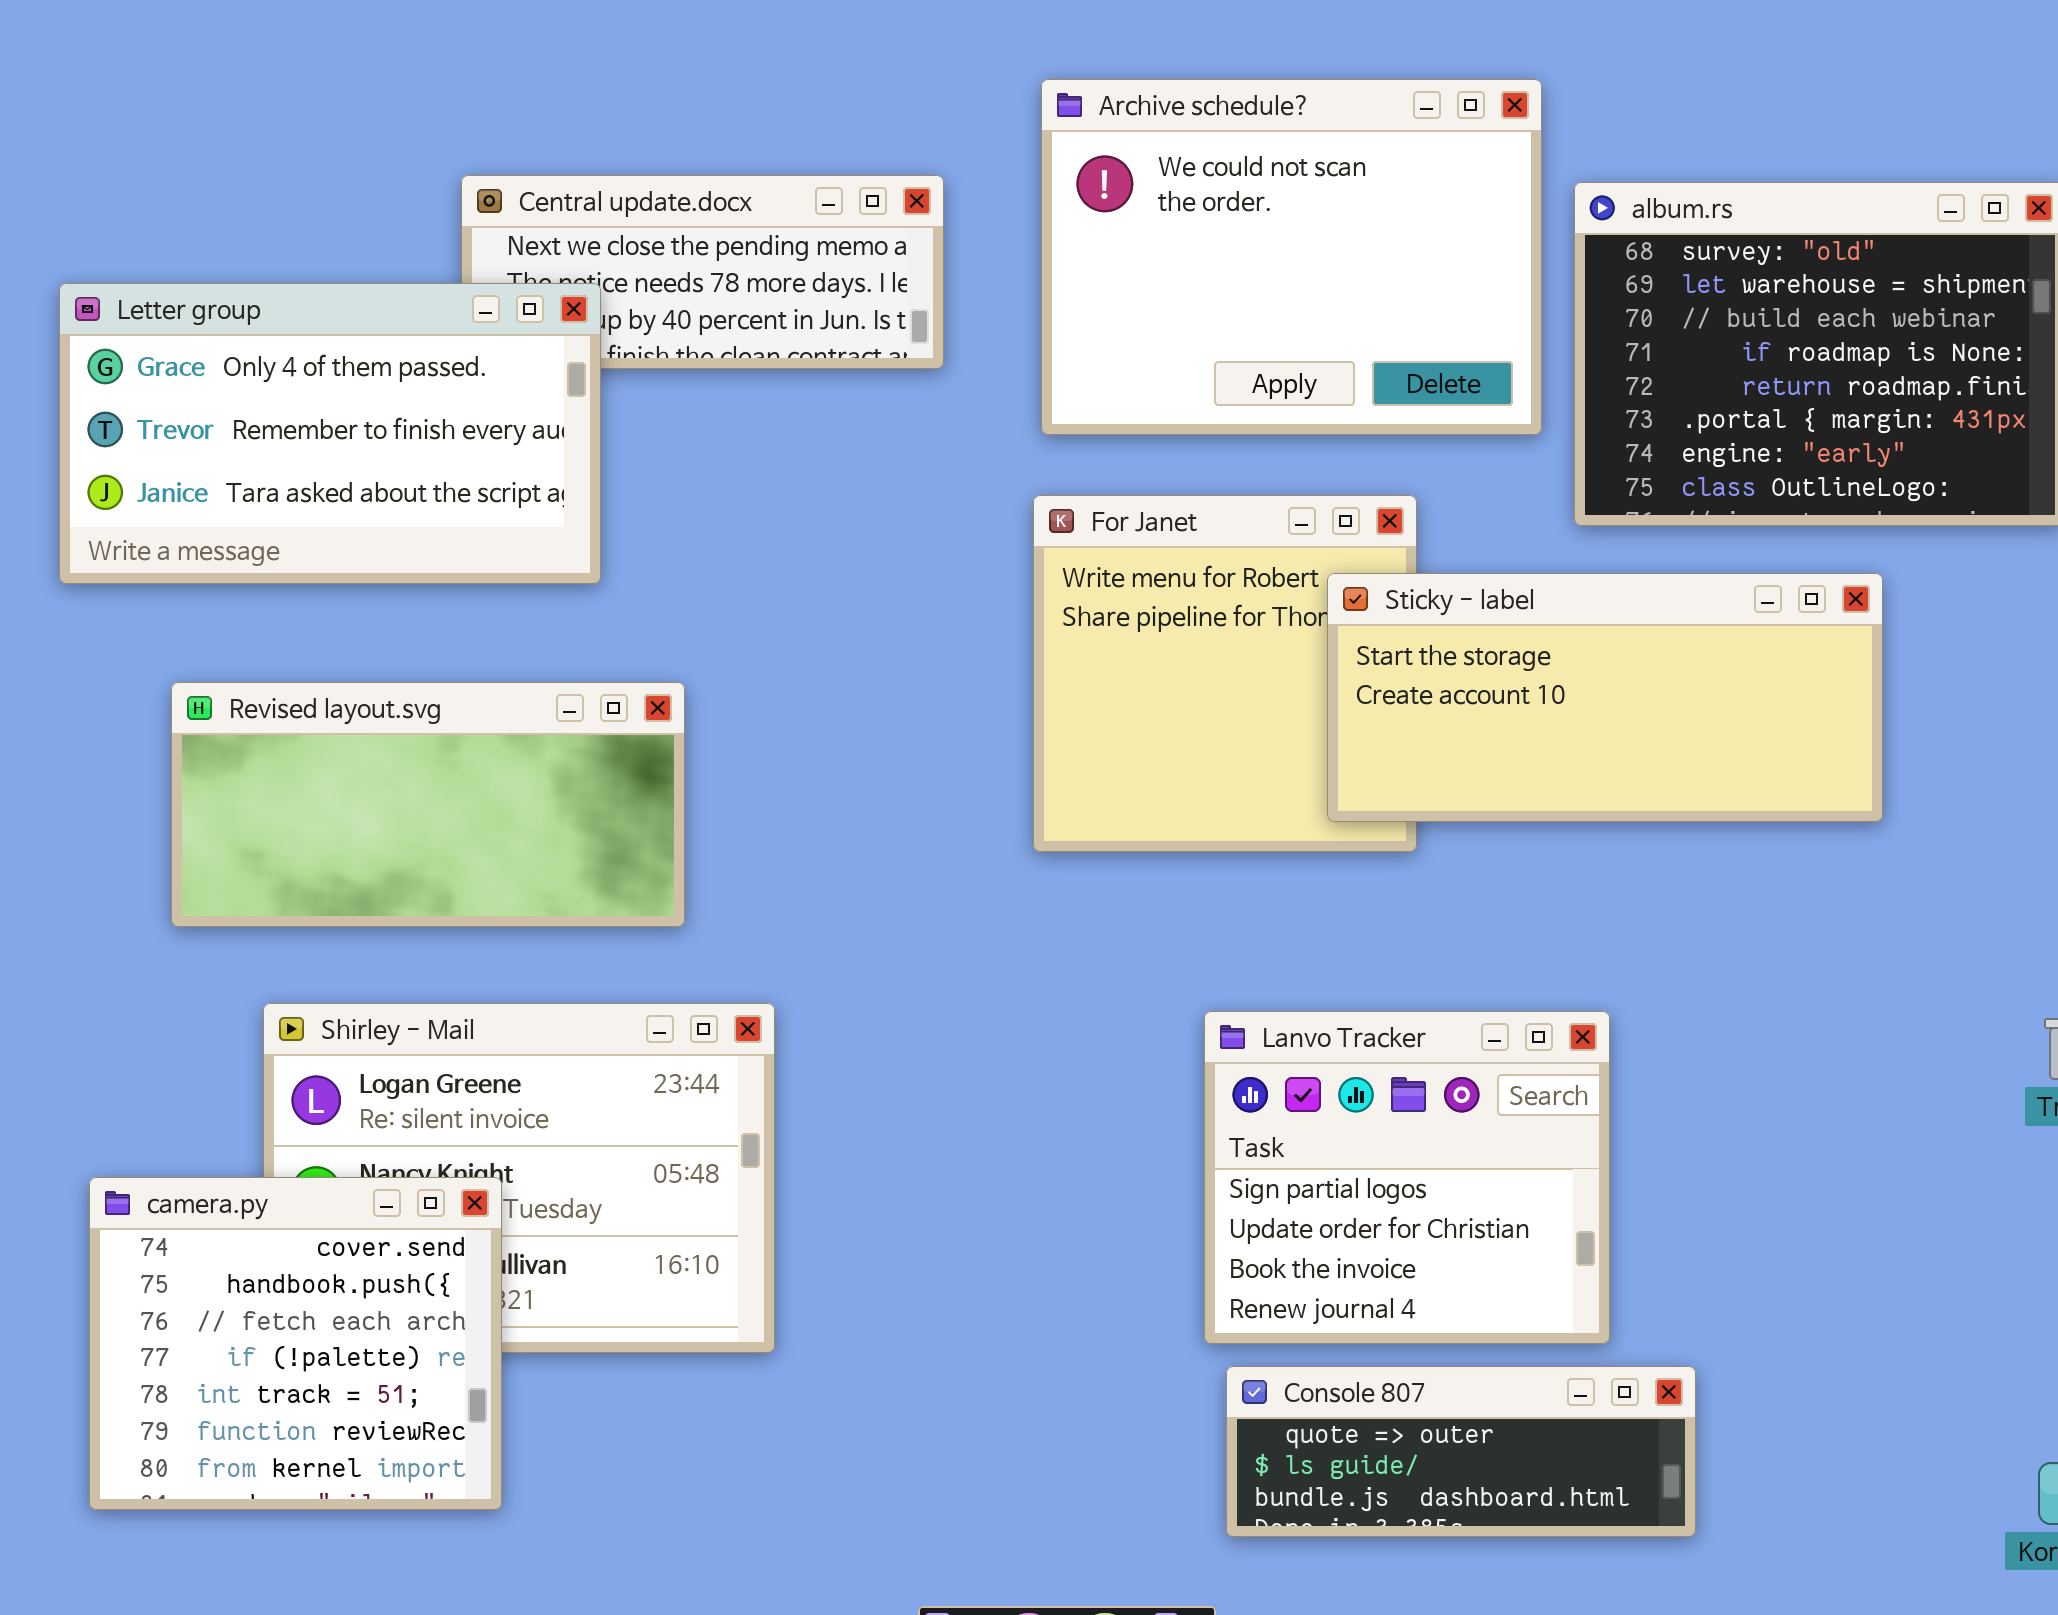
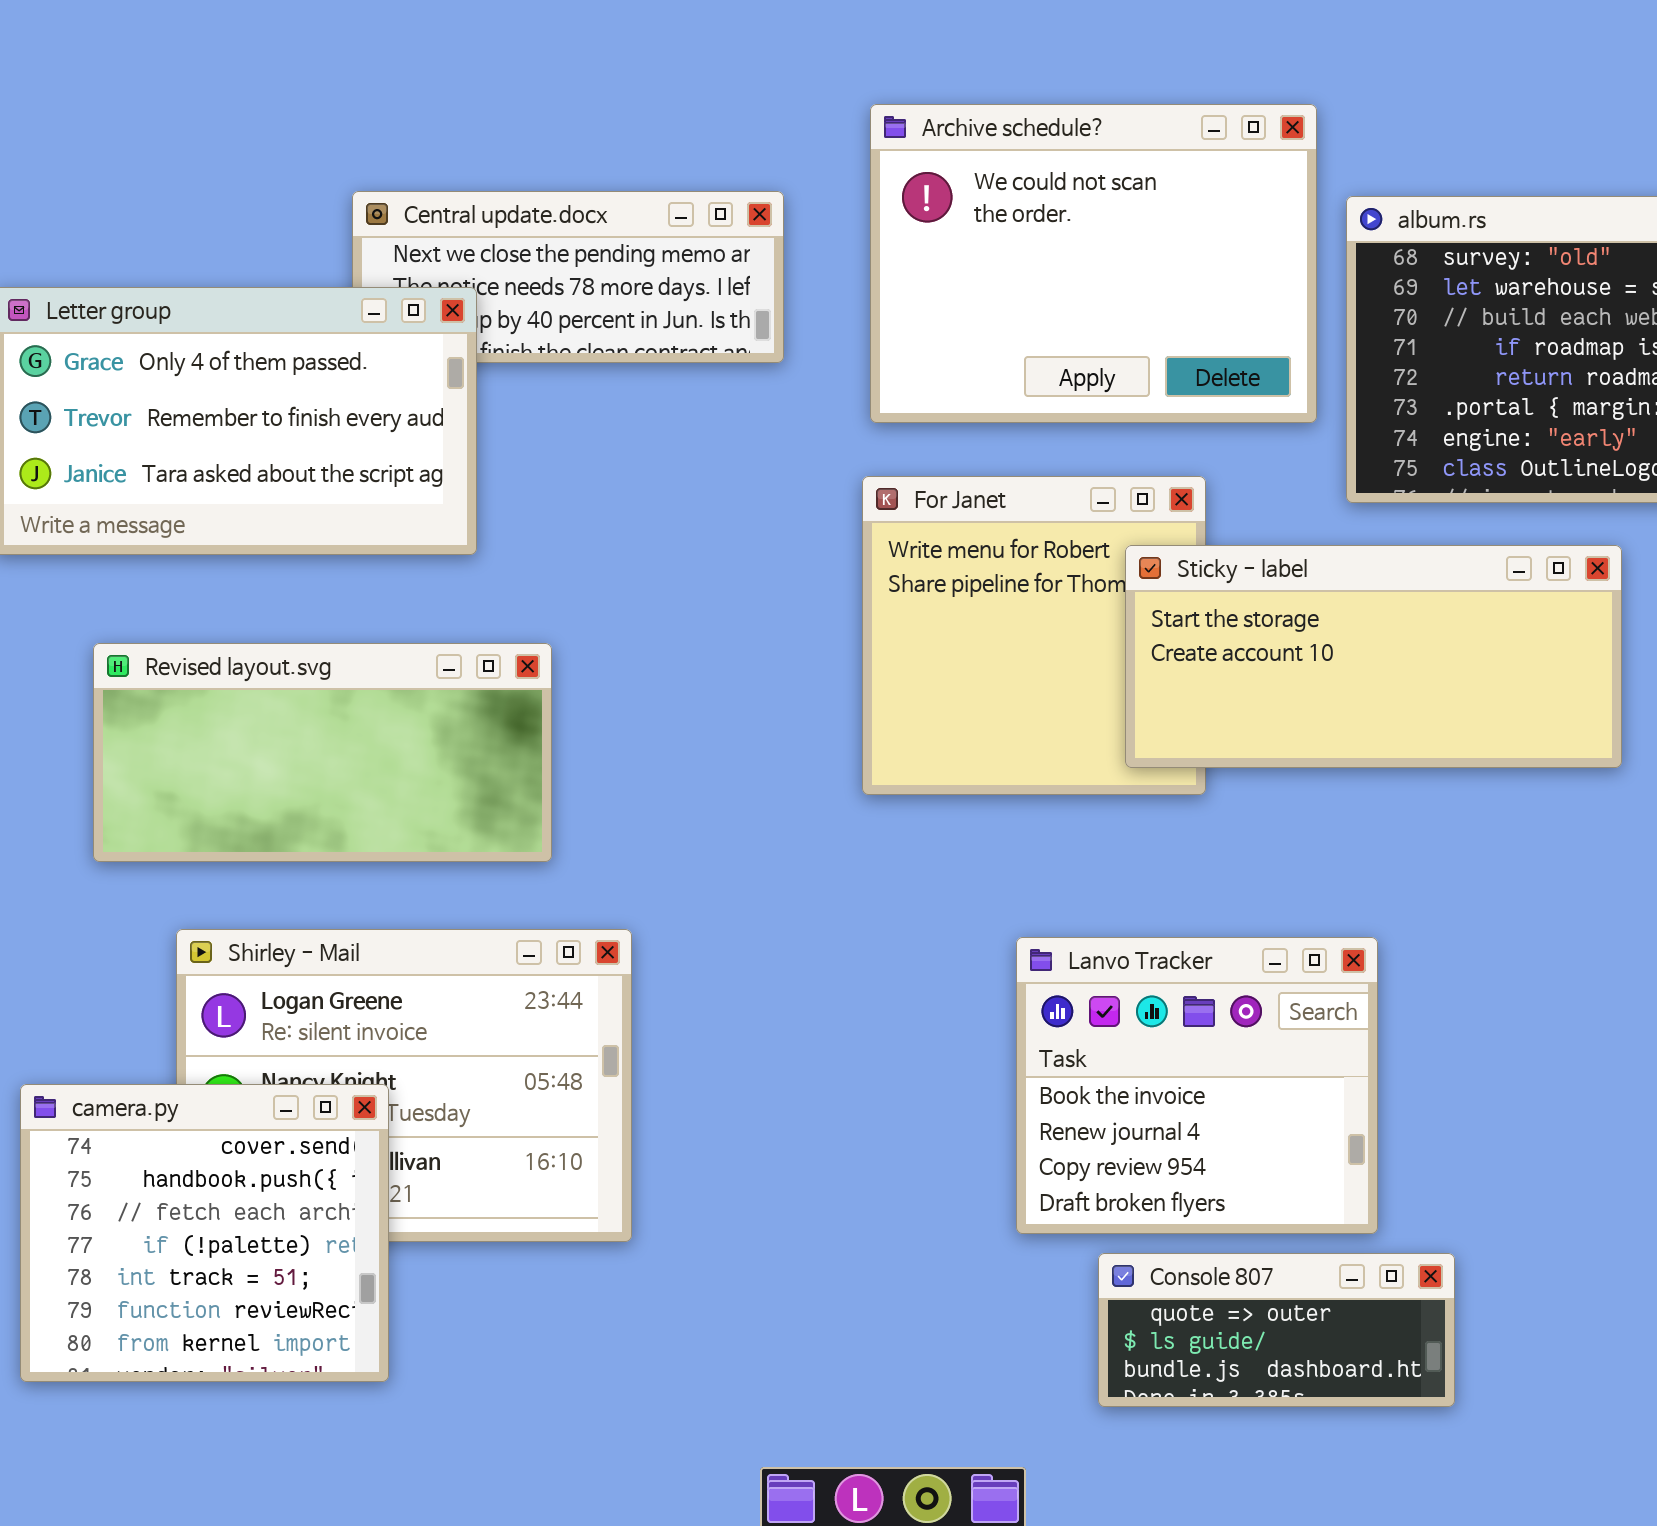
Lanvo Tracker: [1204,1011,1610,1344] -> [1016,937,1378,1234], scrolled down 2 rows
Console 807: [1226,1366,1696,1537] -> [1098,1253,1455,1407], resized

